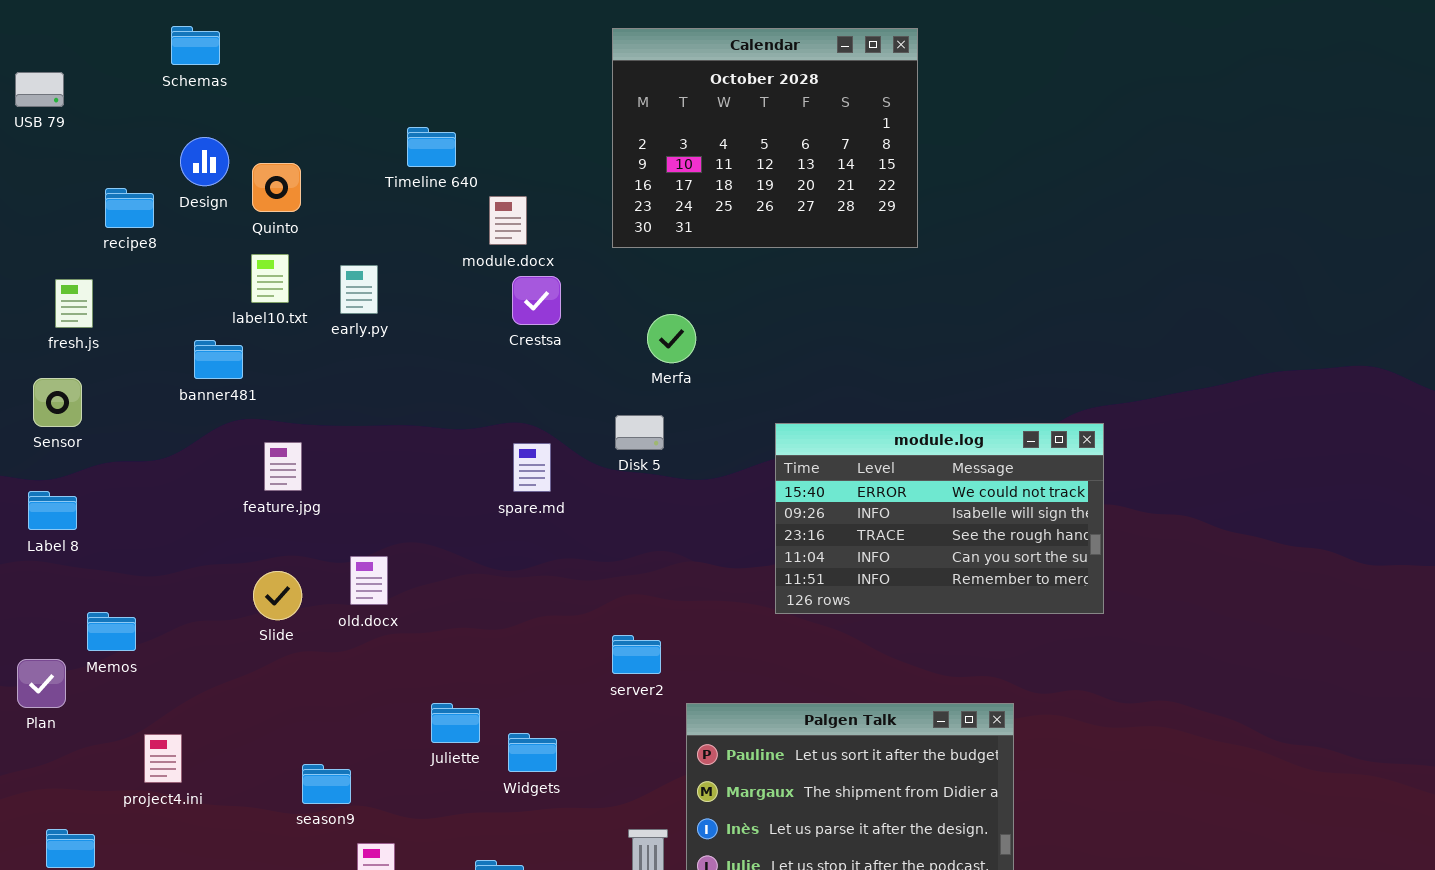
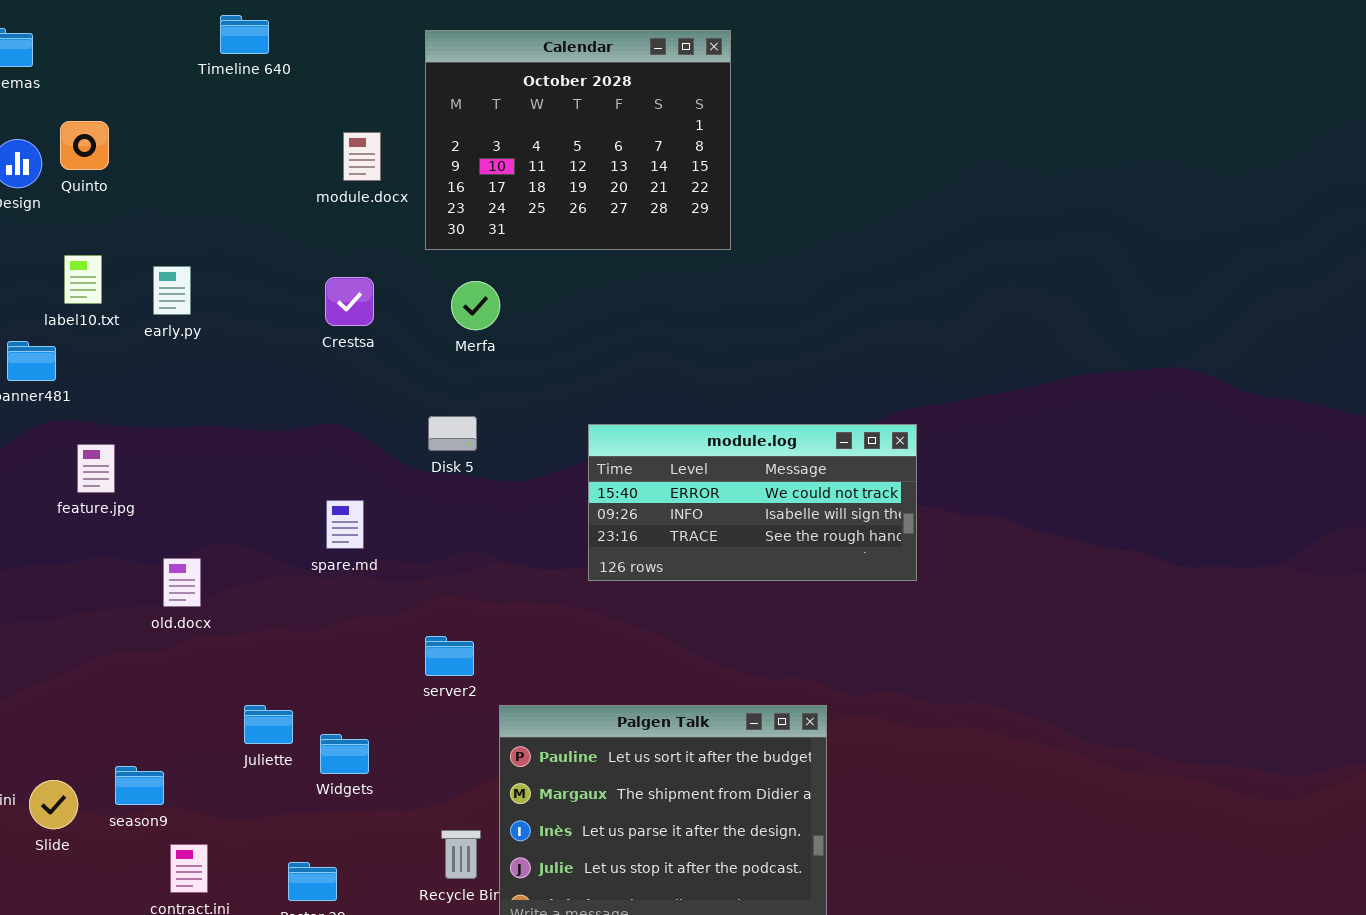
Timeline 640: [407,127,456,167] -> [220,15,269,54], moved
Quinto: [252,163,301,212] -> [60,121,109,170], moved
module.docx: [489,196,527,245] -> [343,132,381,181], moved
Merfa: [647,314,696,363] -> [451,281,500,330], moved
module.log: [775,423,1104,614] -> [588,424,917,581], resized
spare.md: [513,443,551,492] -> [326,500,364,549], moved
Slide: [253,571,302,620] -> [29,780,78,829], moved

